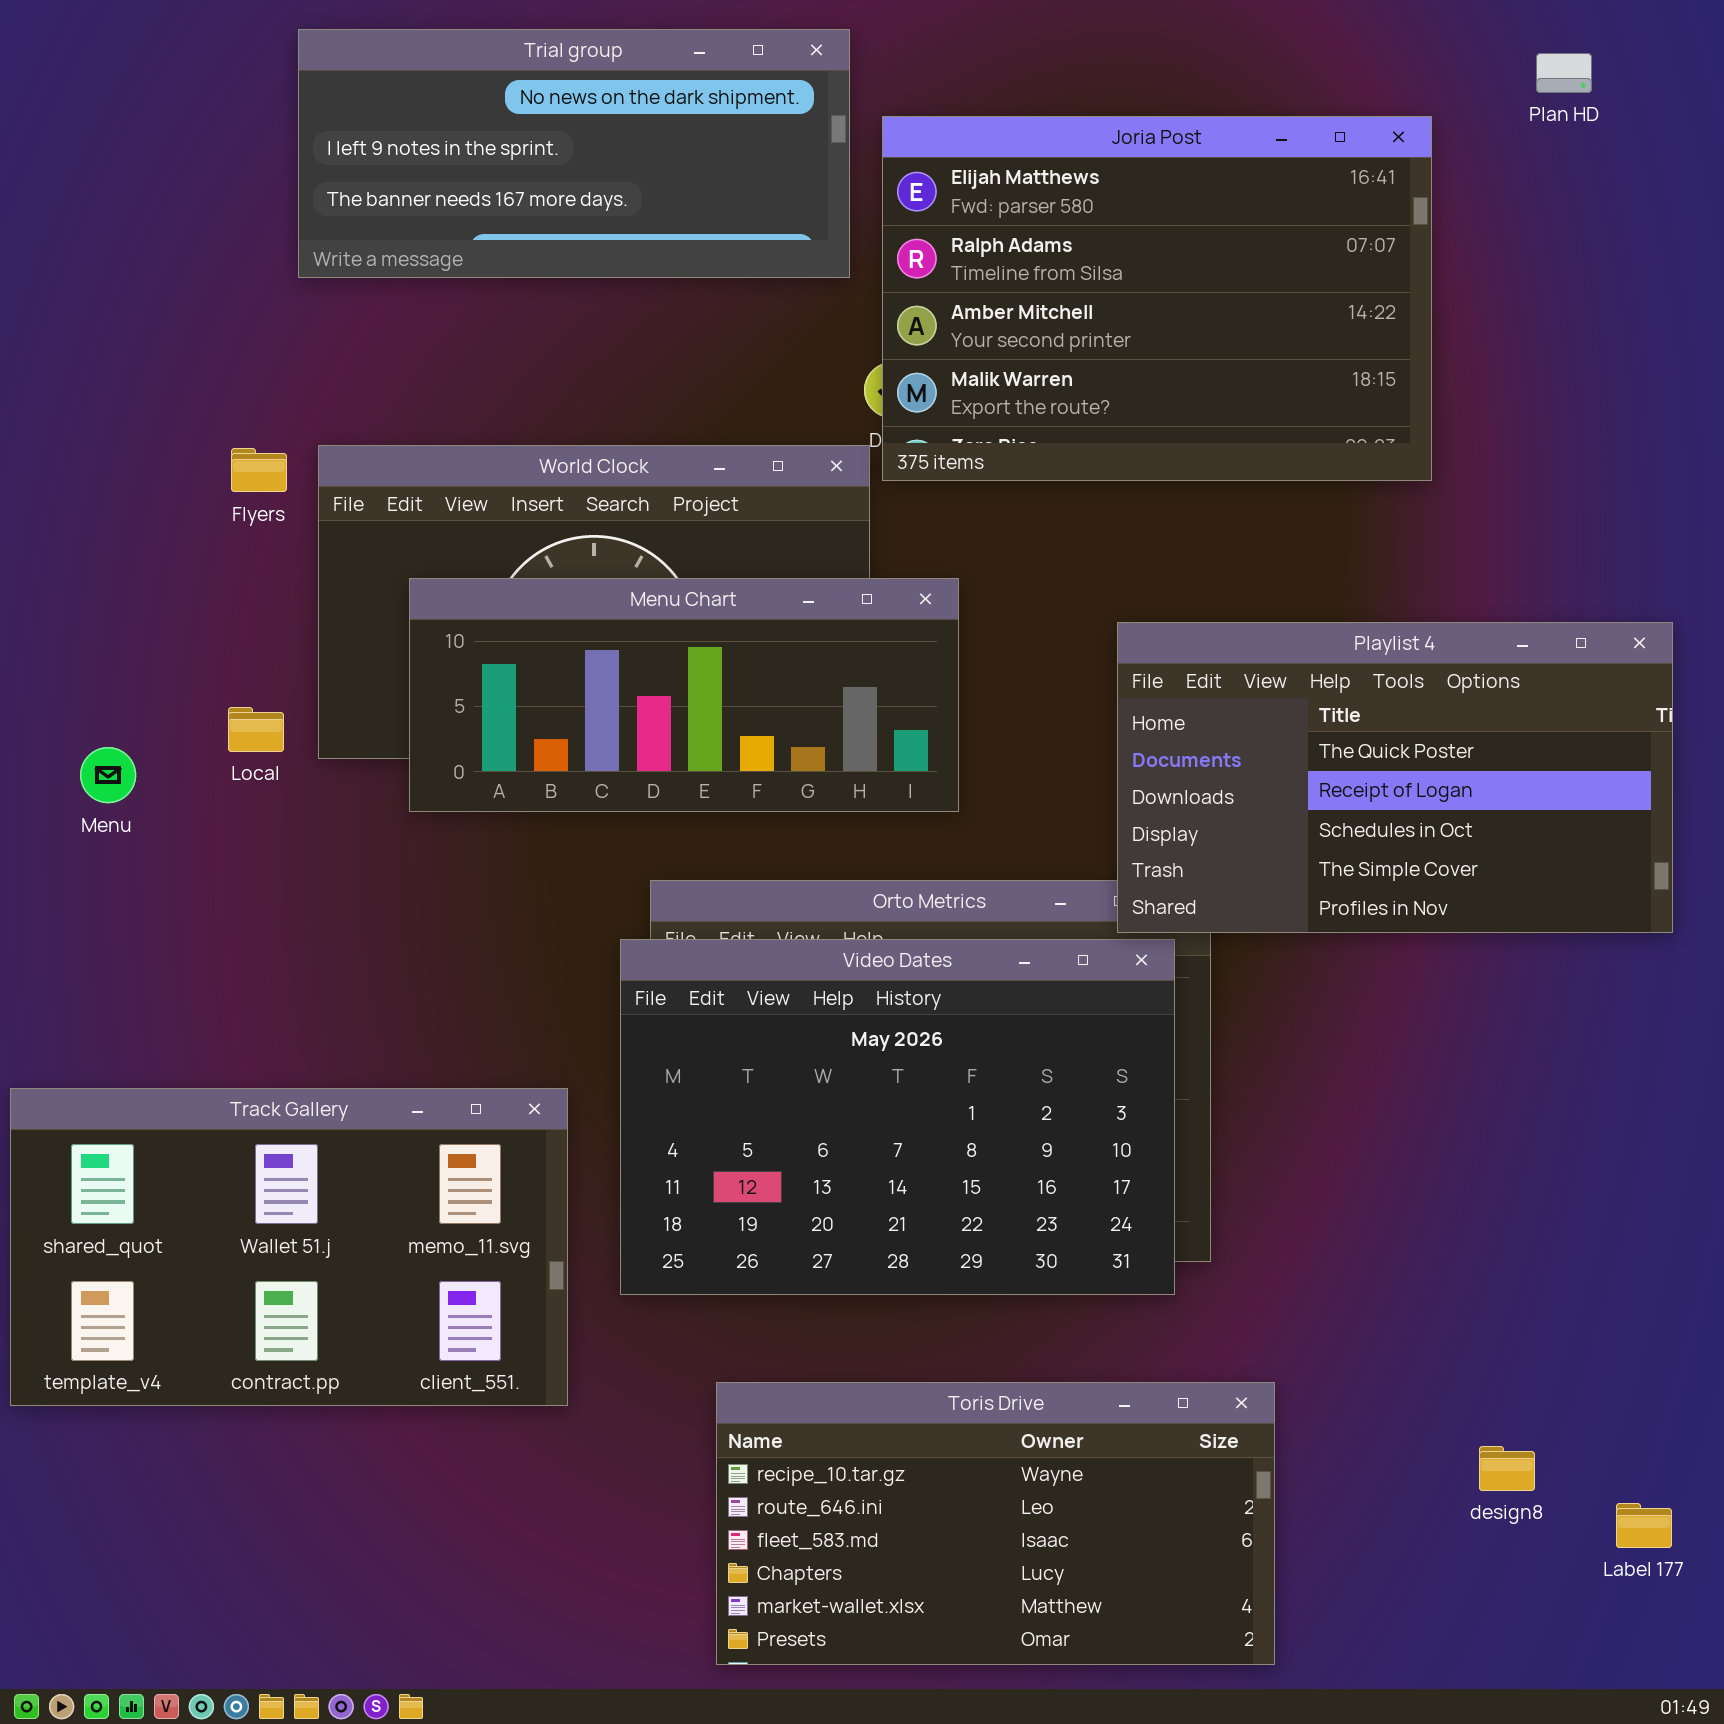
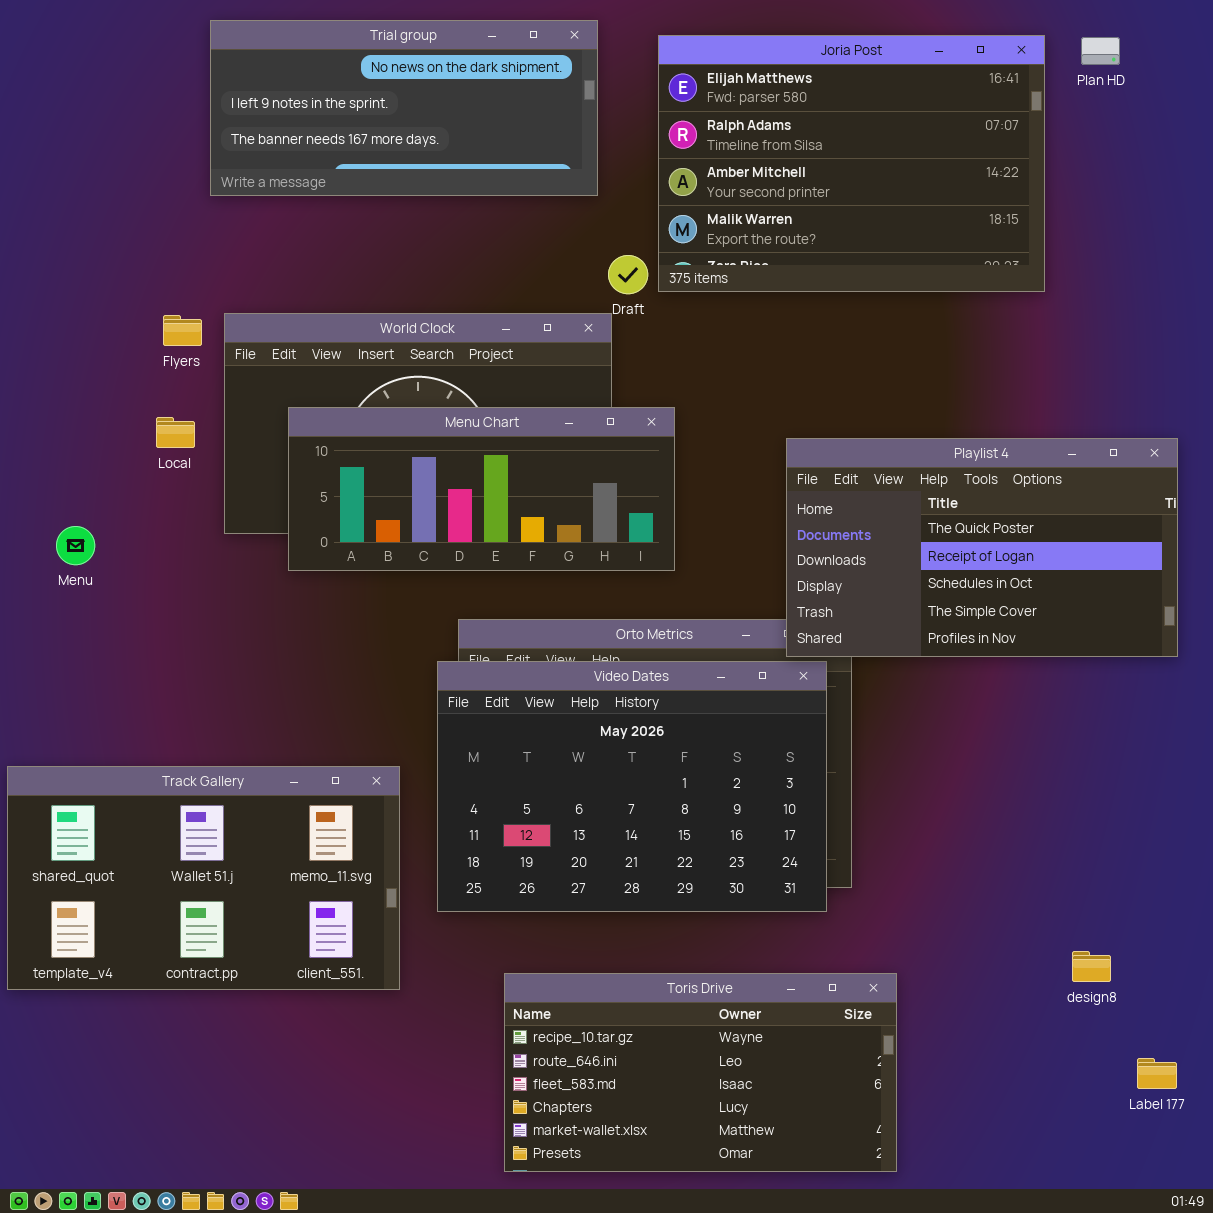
Joria Post: [882,116,1432,481] -> [658,35,1045,292], moved
Local: [228,707,284,752] -> [156,417,195,448], moved
design8: [1479,1446,1535,1491] -> [1072,951,1111,982], moved

